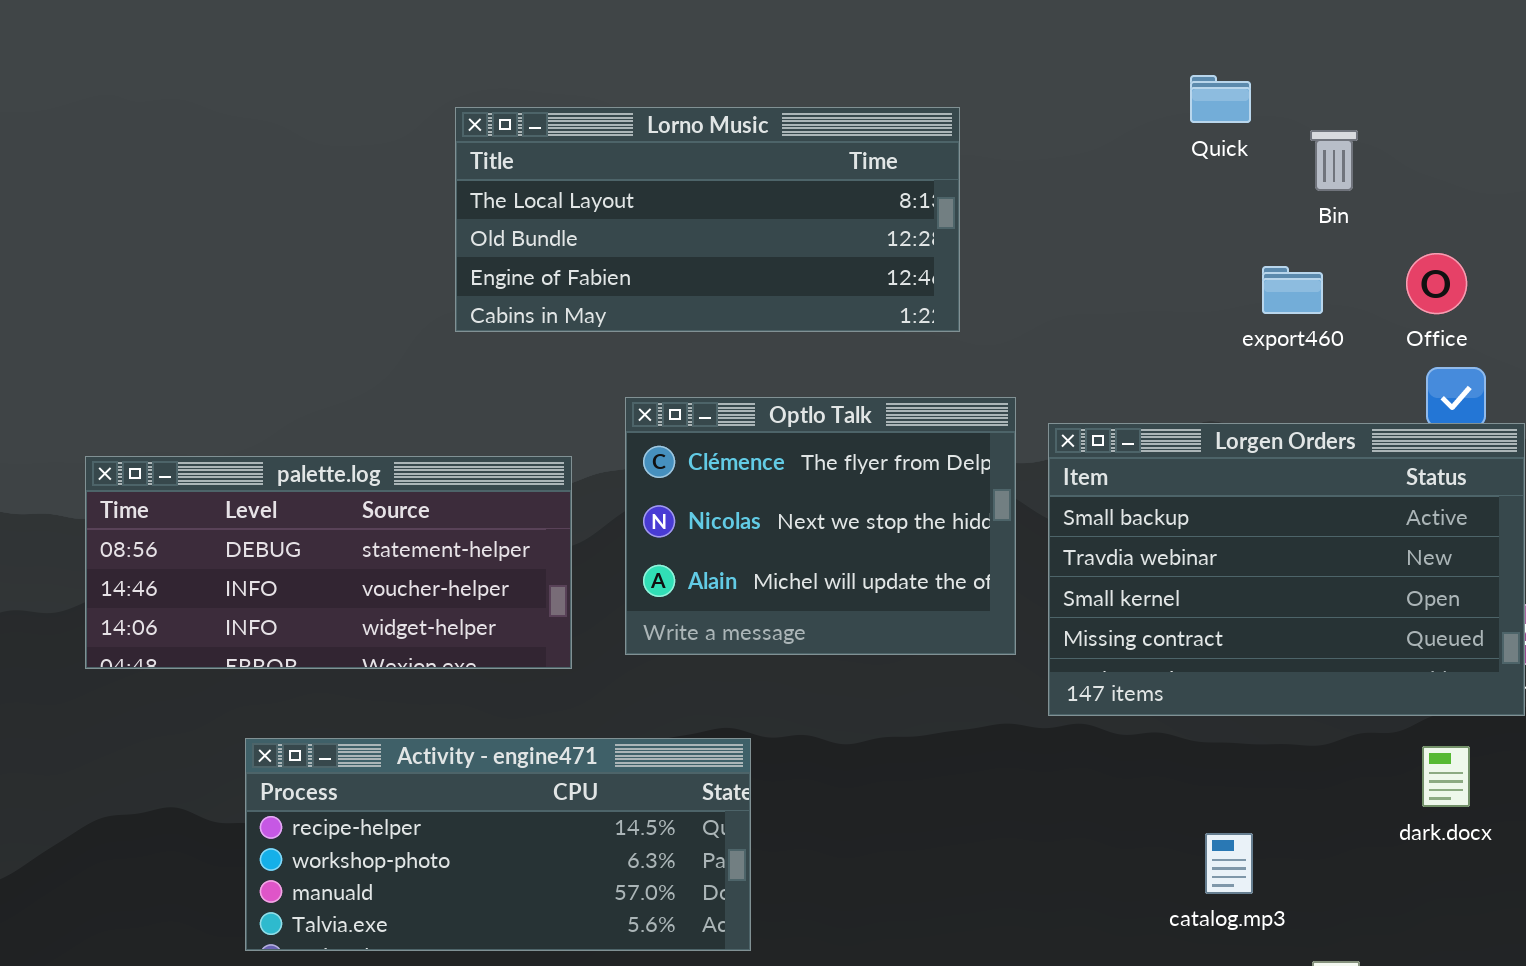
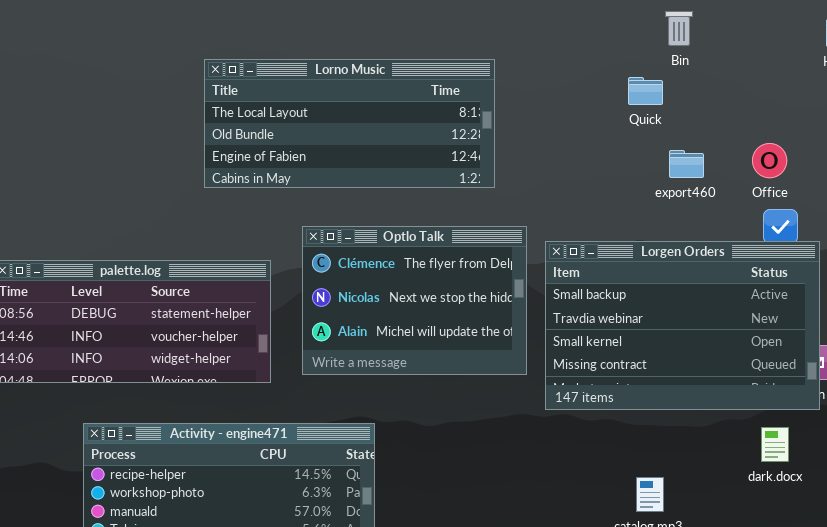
Quick: [1190,75,1251,123] -> [628,77,663,105], moved
Bin: [1310,130,1358,191] -> [665,11,693,46], moved

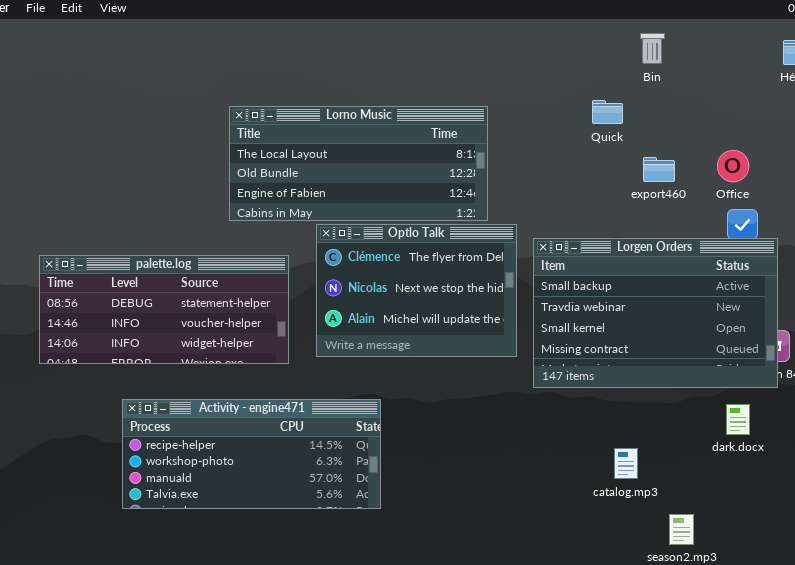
Lorno Music: [204,59,495,188] -> [229,106,488,221], moved
Quick: [628,77,663,105] -> [592,100,623,124], moved

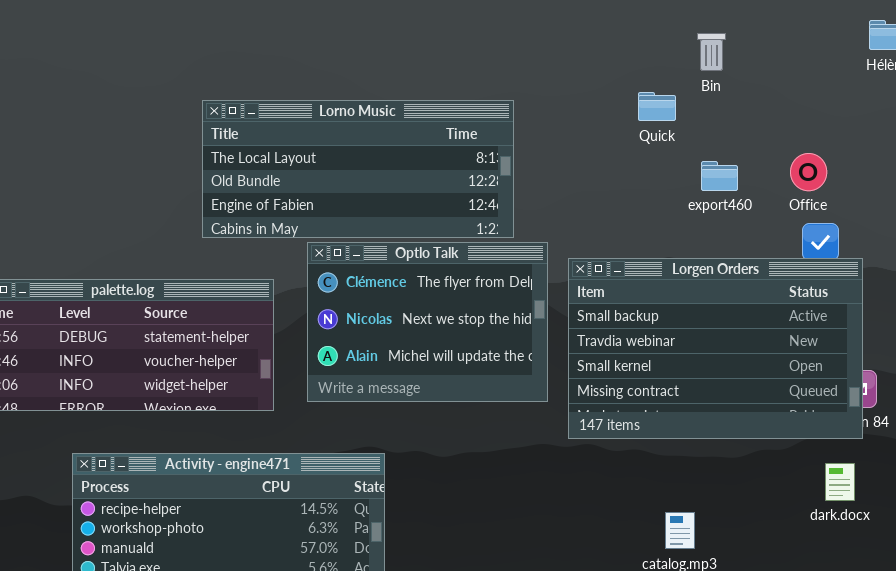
Bin: [640,33,665,64] -> [697,33,726,71], moved
dark.docx: [726,404,750,435] -> [825,463,855,501], moved

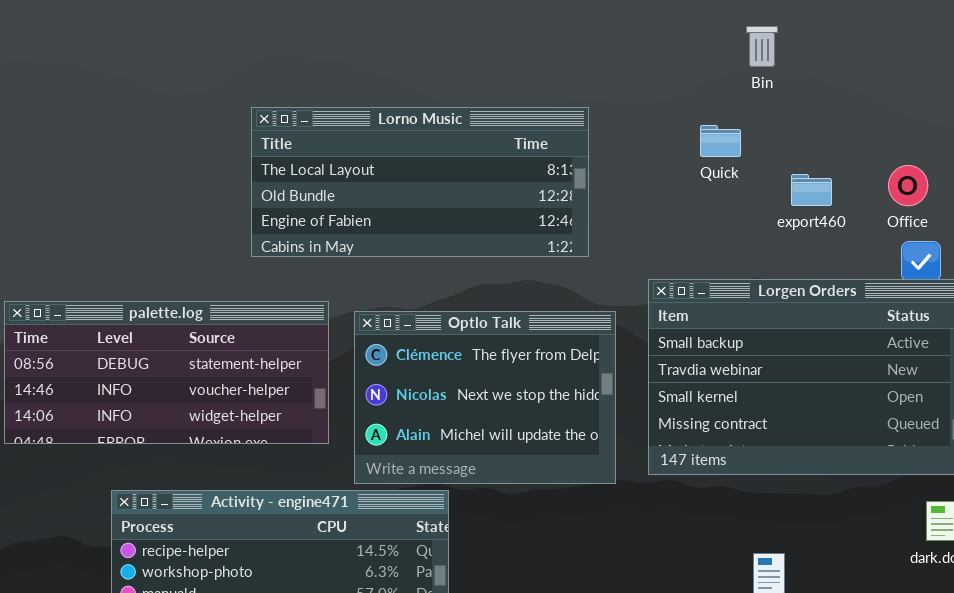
Bin: [697,33,726,71] -> [746,26,778,67], moved
Quick: [638,92,676,121] -> [700,125,741,157], moved
Optlo Talk: [307,242,548,402] -> [354,311,616,484], moved

